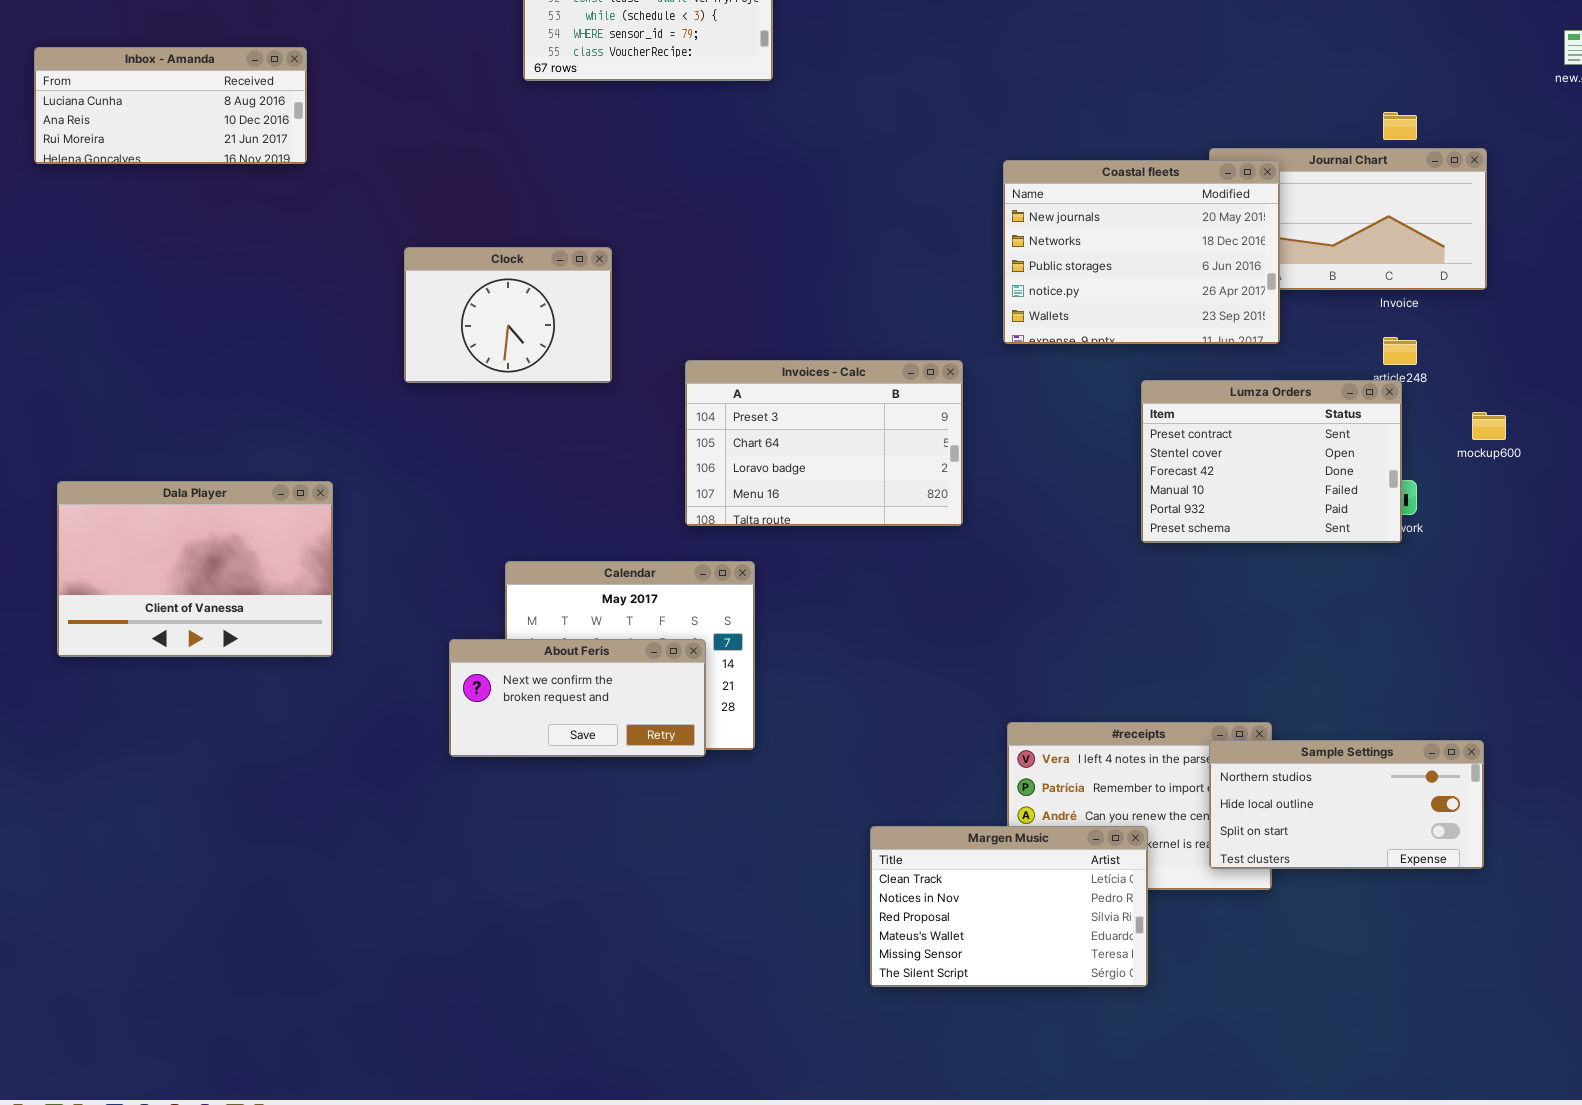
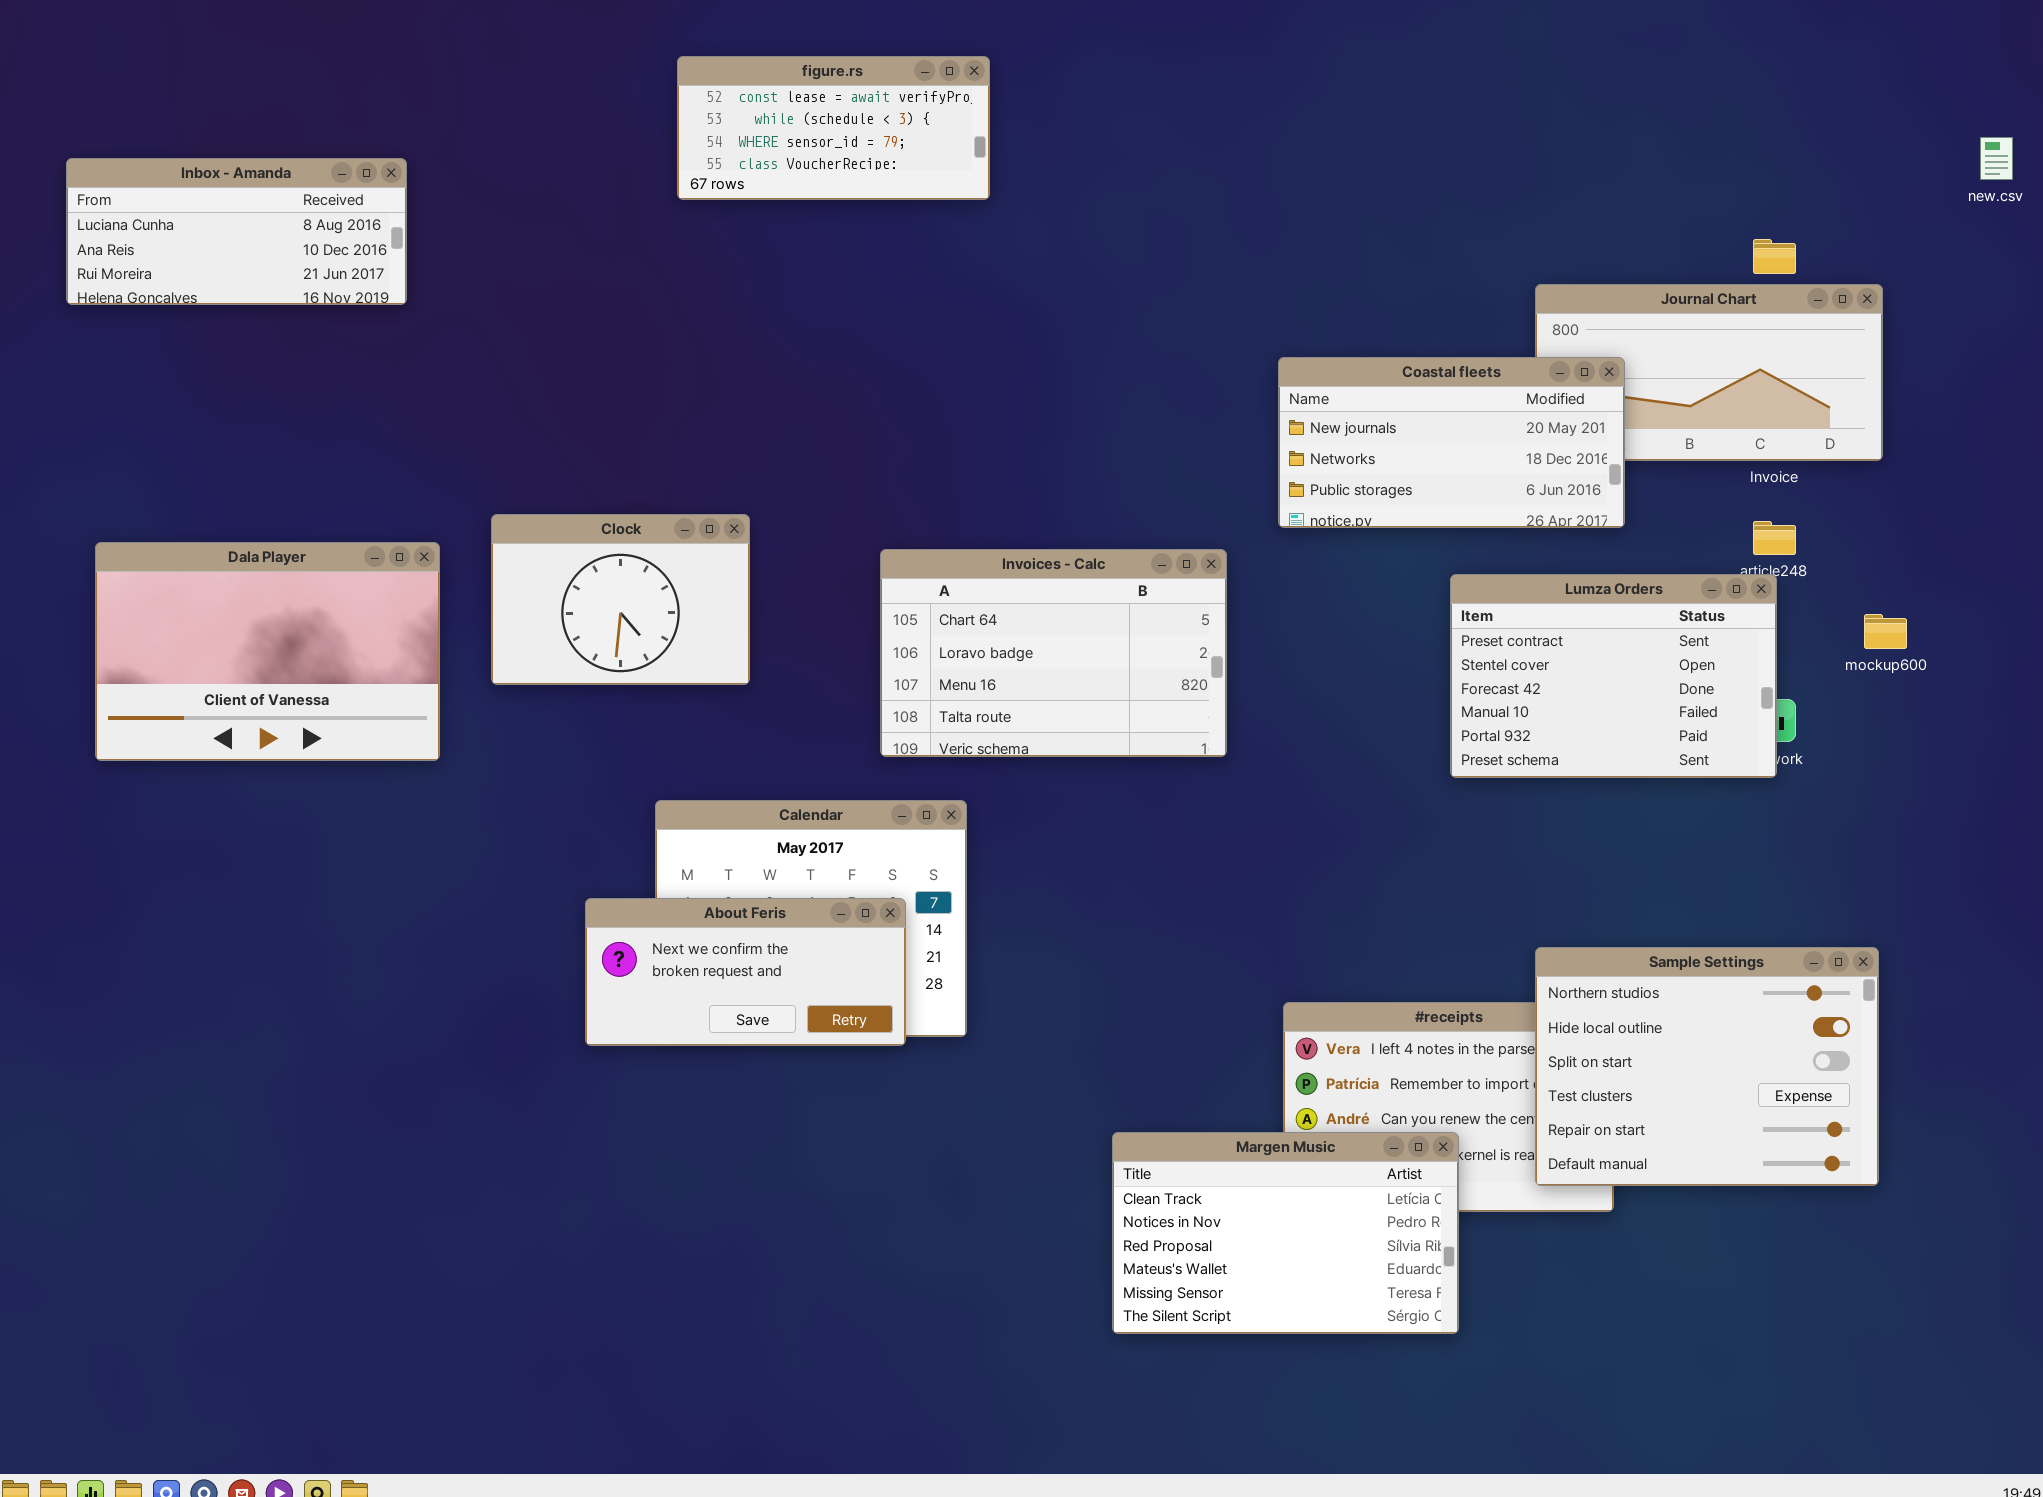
Coastal fleets: [1003,160,1280,344] -> [1278,357,1625,528], resized
Clock: [404,247,612,383] -> [491,514,750,685], moved
Invoices - Calc: [685,360,963,526] -> [880,549,1227,757], scrolled down 1 row
Dala Player: [57,481,333,657] -> [95,542,440,761], moved
Sample Settings: [1209,740,1484,869] -> [1535,947,1879,1186], resized

